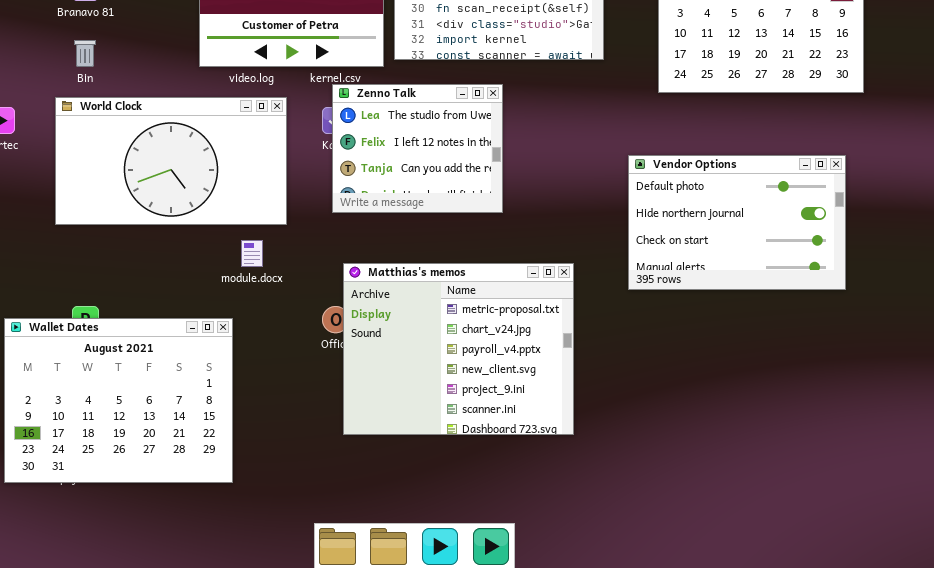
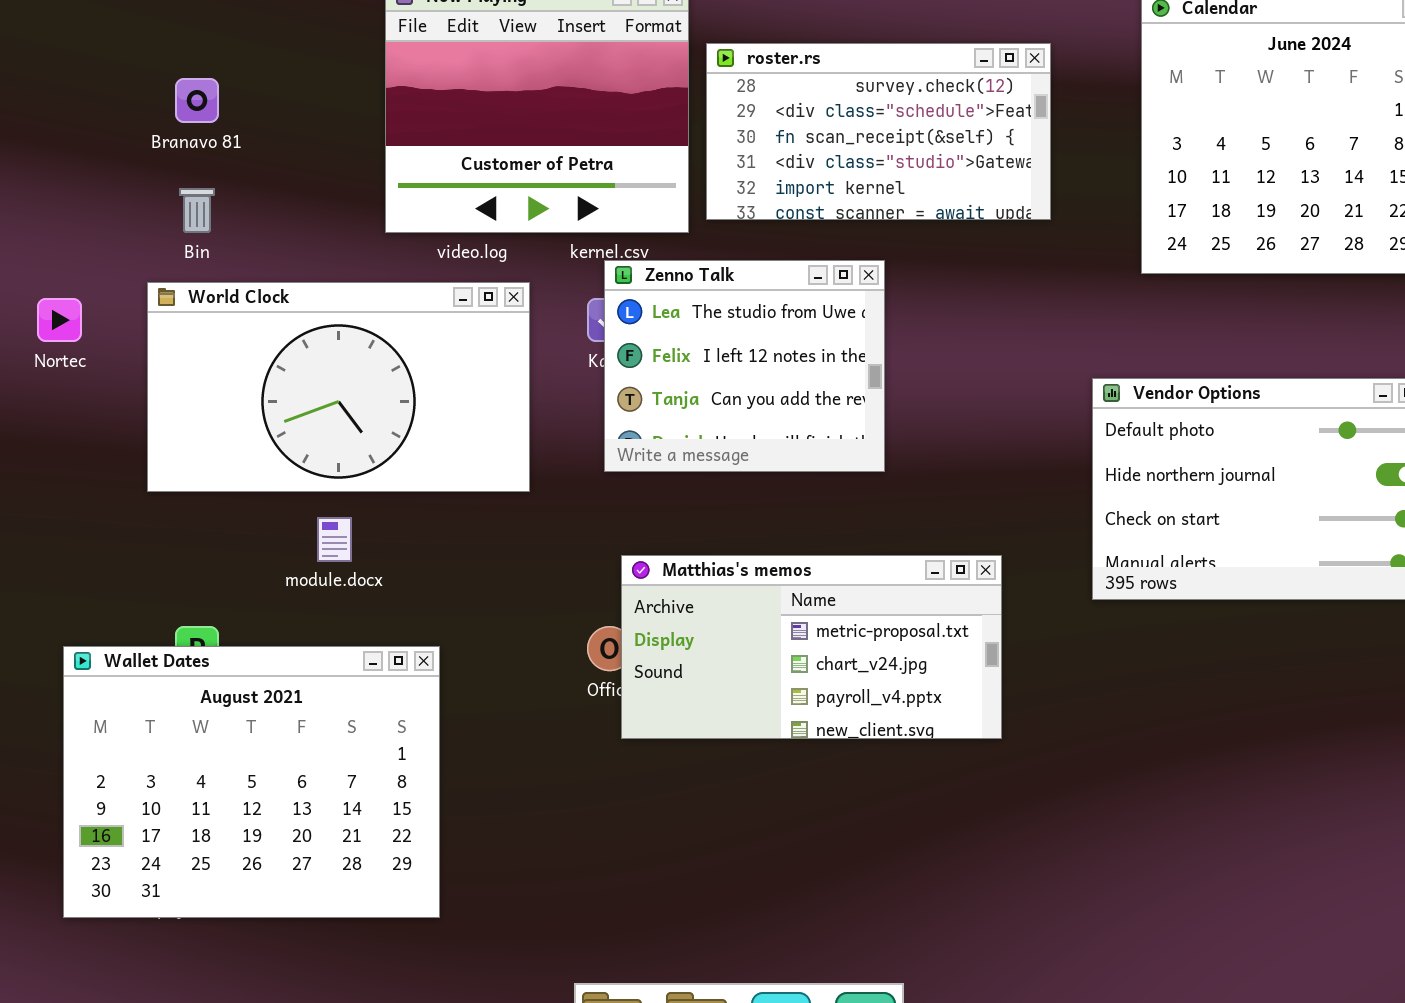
module.docx: [241,240,263,267] -> [317,517,352,562], moved
Matthias's memos: [343,263,574,435] -> [621,555,1002,739], resized

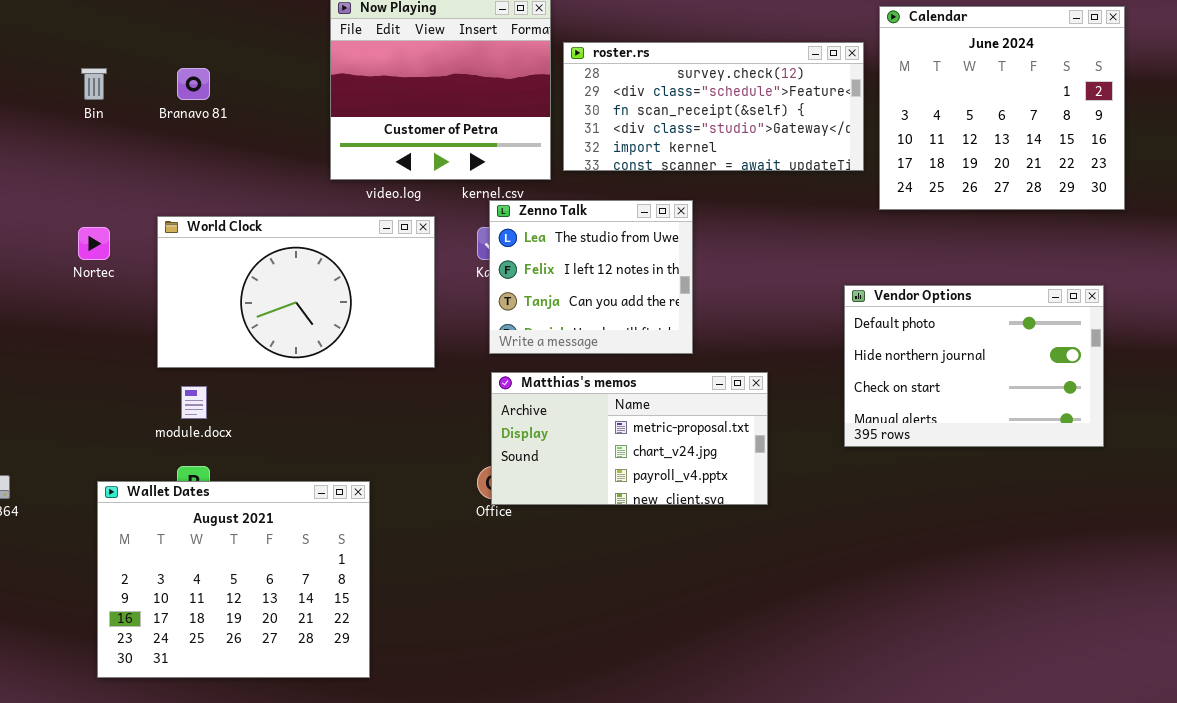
roster.rs: [706,43,1051,220] -> [563,42,864,171], resized
Bin: [179,188,215,233] -> [81,68,107,100], moved
module.docx: [317,517,352,562] -> [181,386,207,419], moved
Matthias's memos: [621,555,1002,739] -> [491,372,768,505], moved

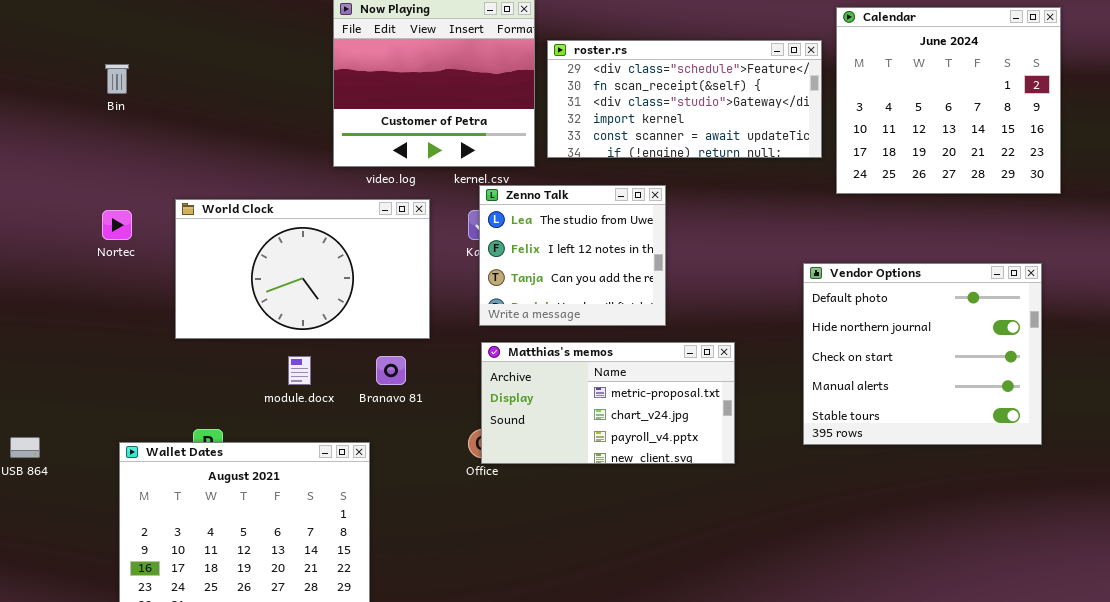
roster.rs: [563,42,864,171] -> [547,40,822,158], scrolled down 1 row
Branavo 81: [177,68,210,100] -> [376,356,406,385], moved
Vendor Options: [844,285,1104,447] -> [803,263,1042,445], resized
module.docx: [181,386,207,419] -> [288,356,311,385], moved

